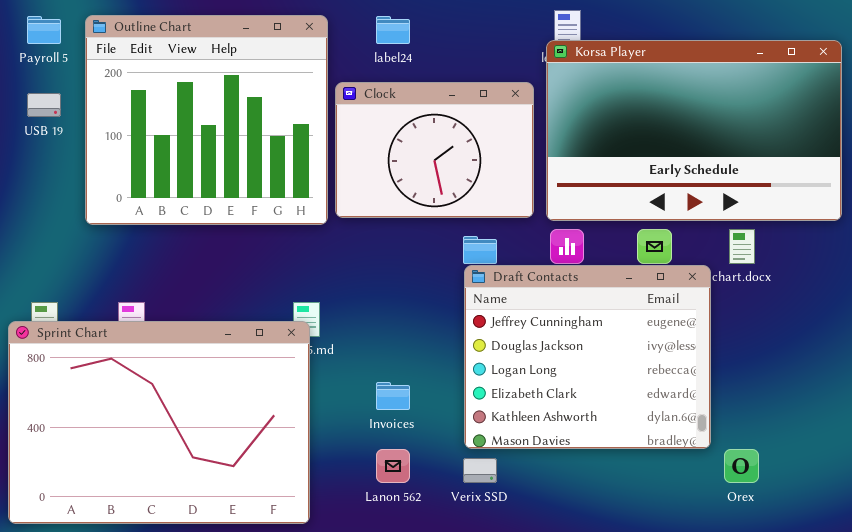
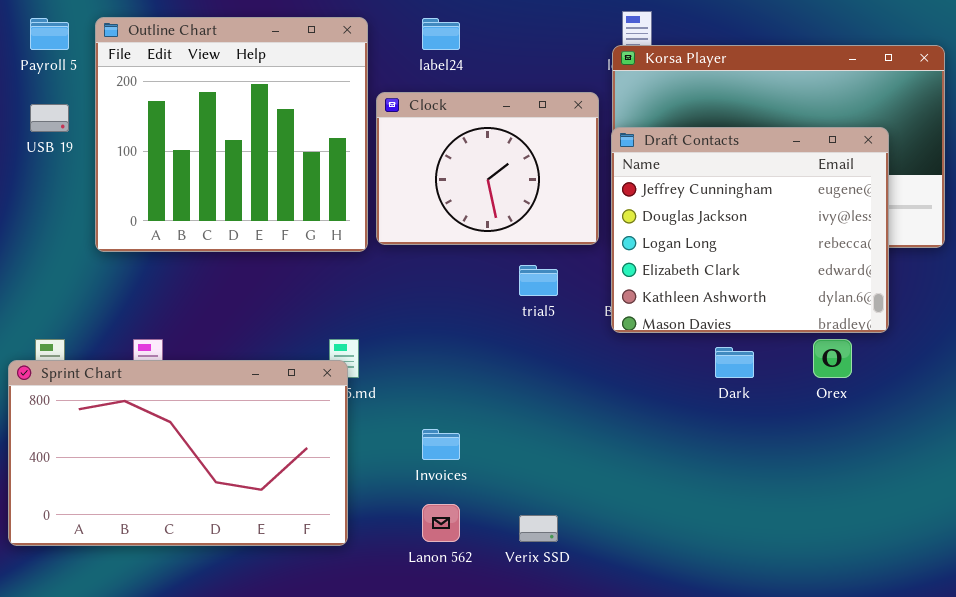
Draft Contacts: [464,265,711,449] -> [611,127,889,333], moved
Sprint Chart: [8,321,310,524] -> [8,360,348,546], resized
Orex: [724,449,759,483] -> [813,339,852,378], moved

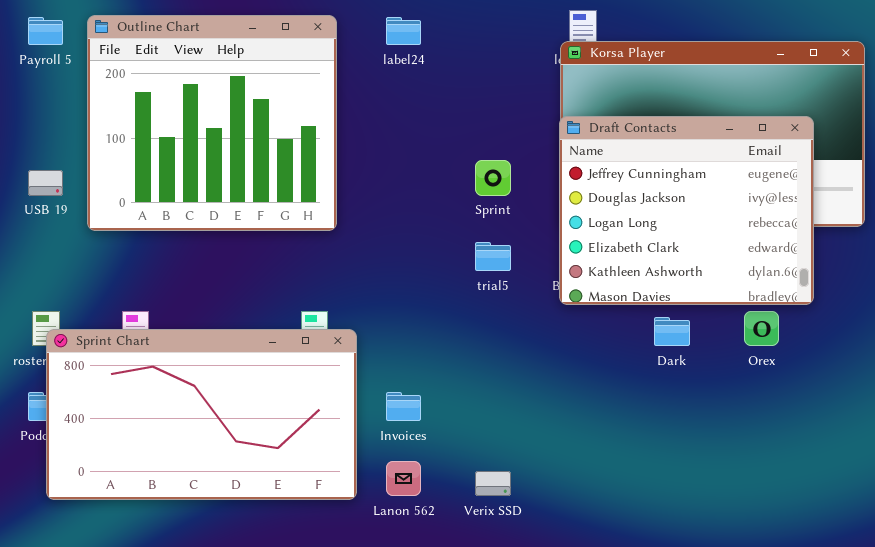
Clock: [376,92,599,245] -> none, closed
USB 19: [30,104,69,132] -> [28,170,63,196], moved
Sprint Chart: [8,360,348,546] -> [46,329,357,500], moved

